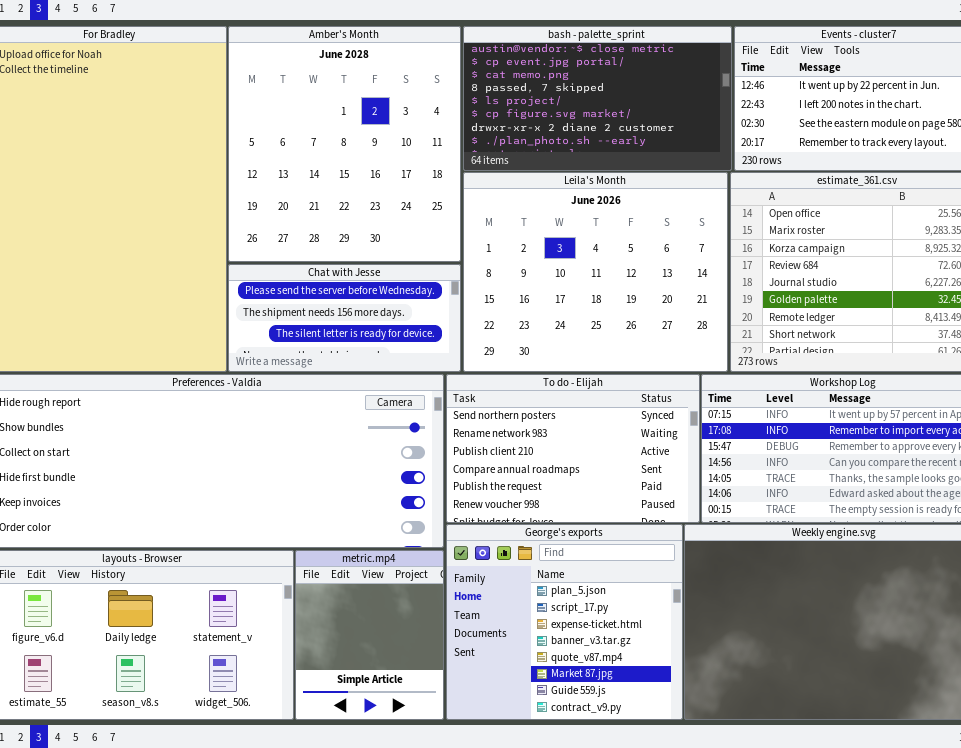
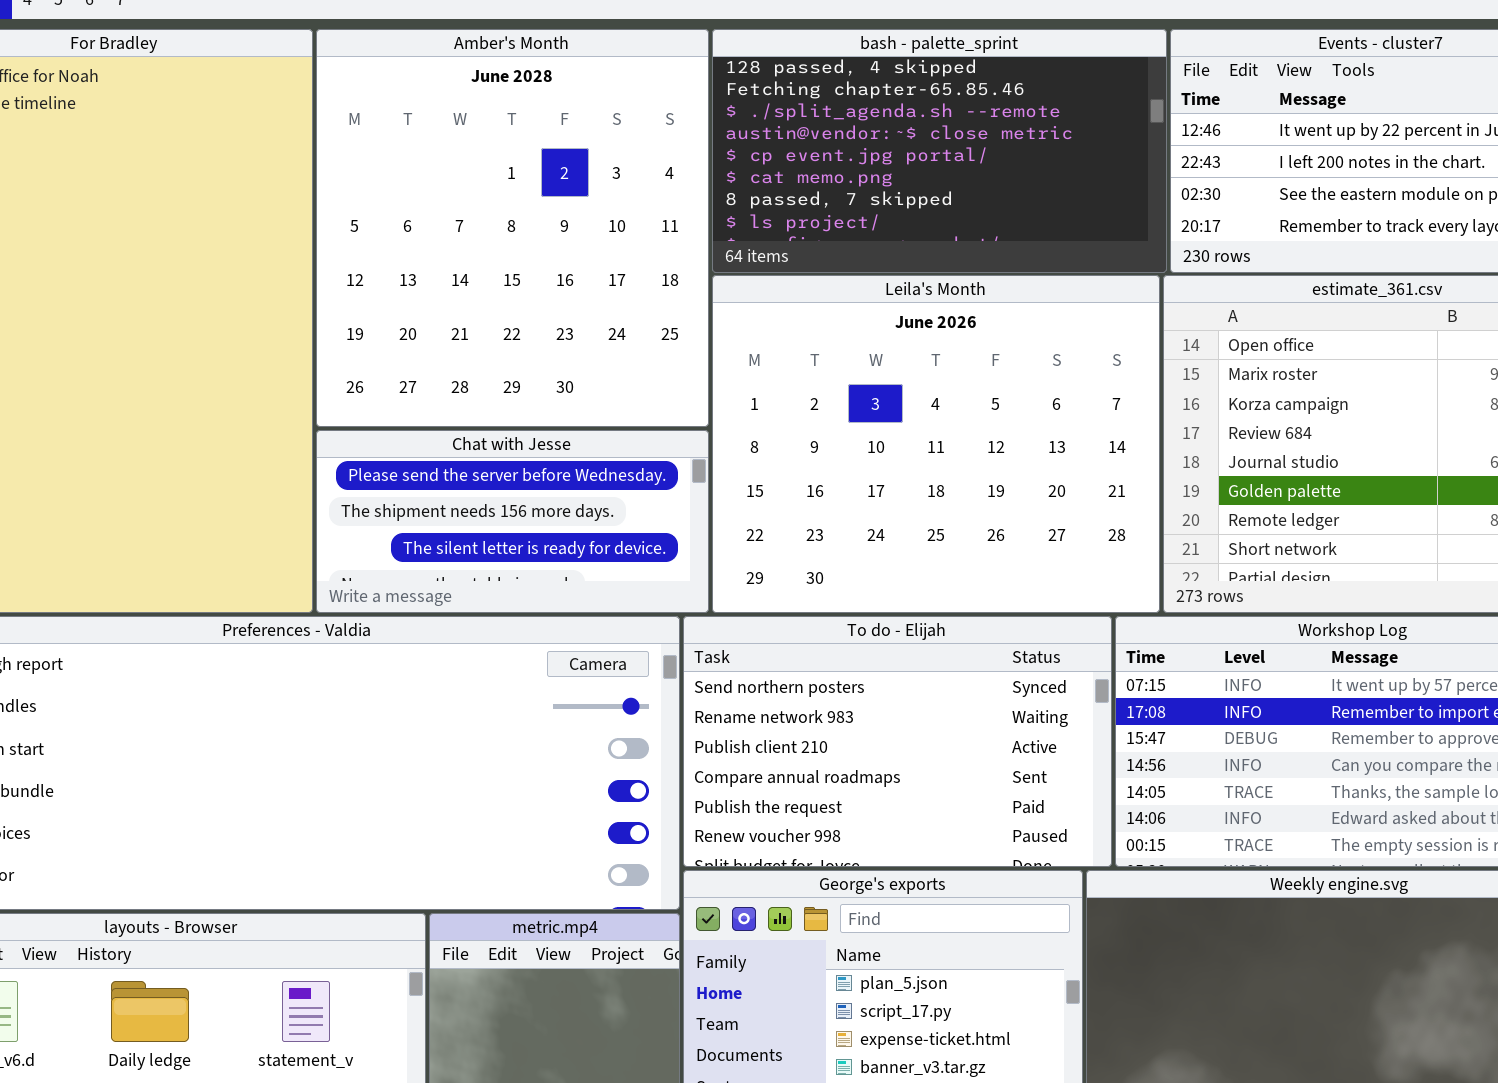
bash - palette_sprint: [463,26,732,171] -> [712,29,1167,273], scrolled up 3 rows

